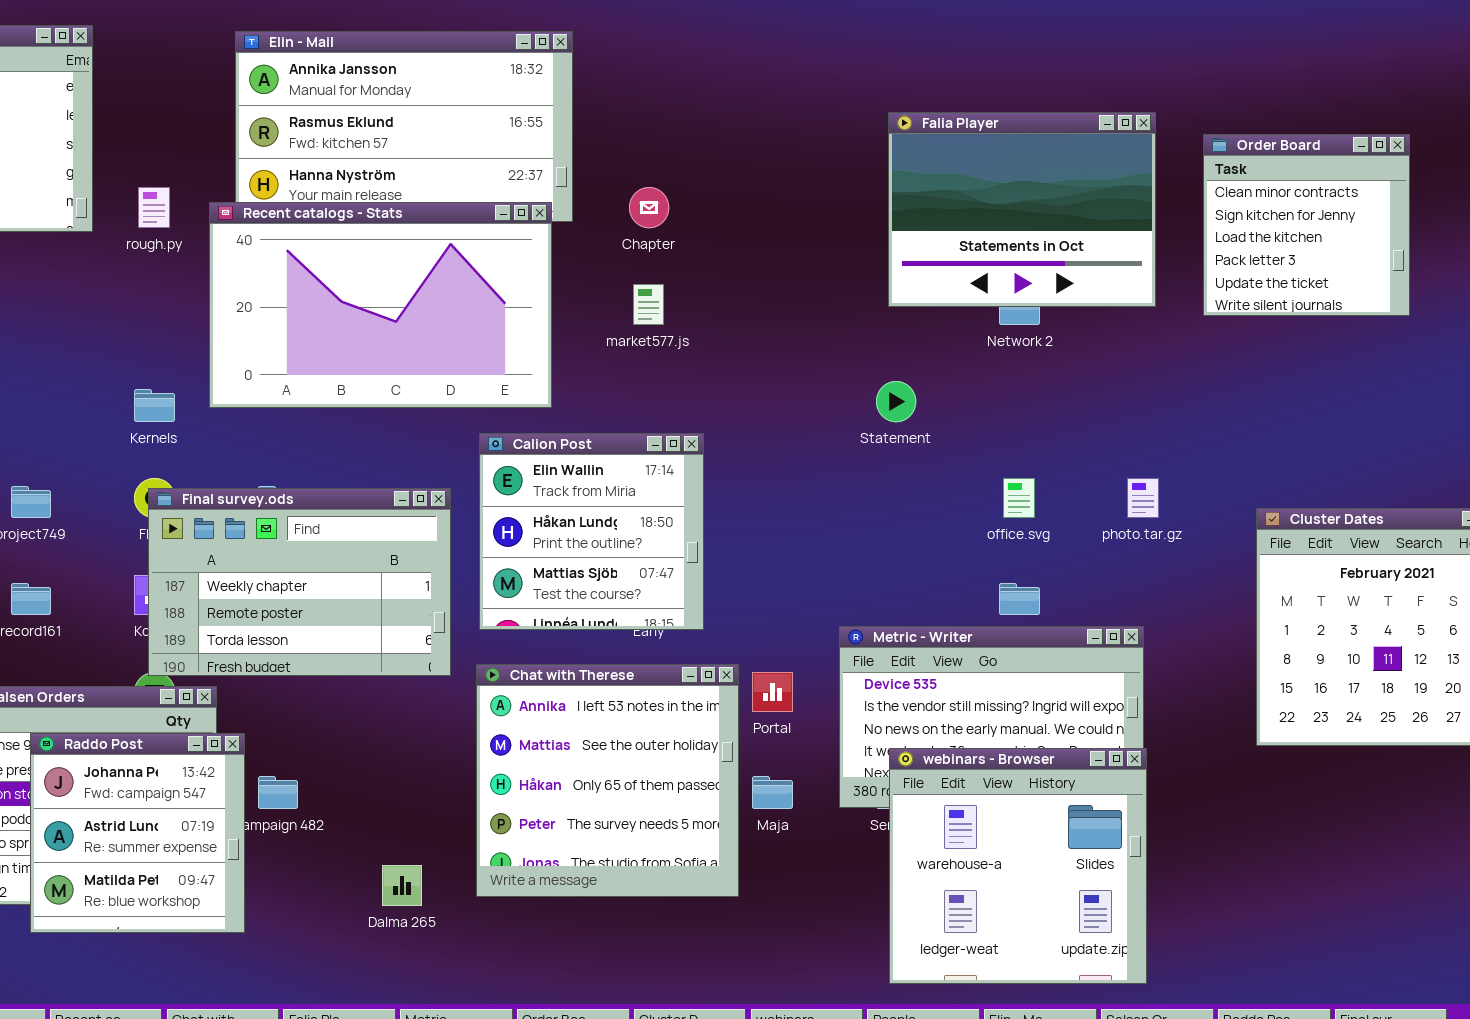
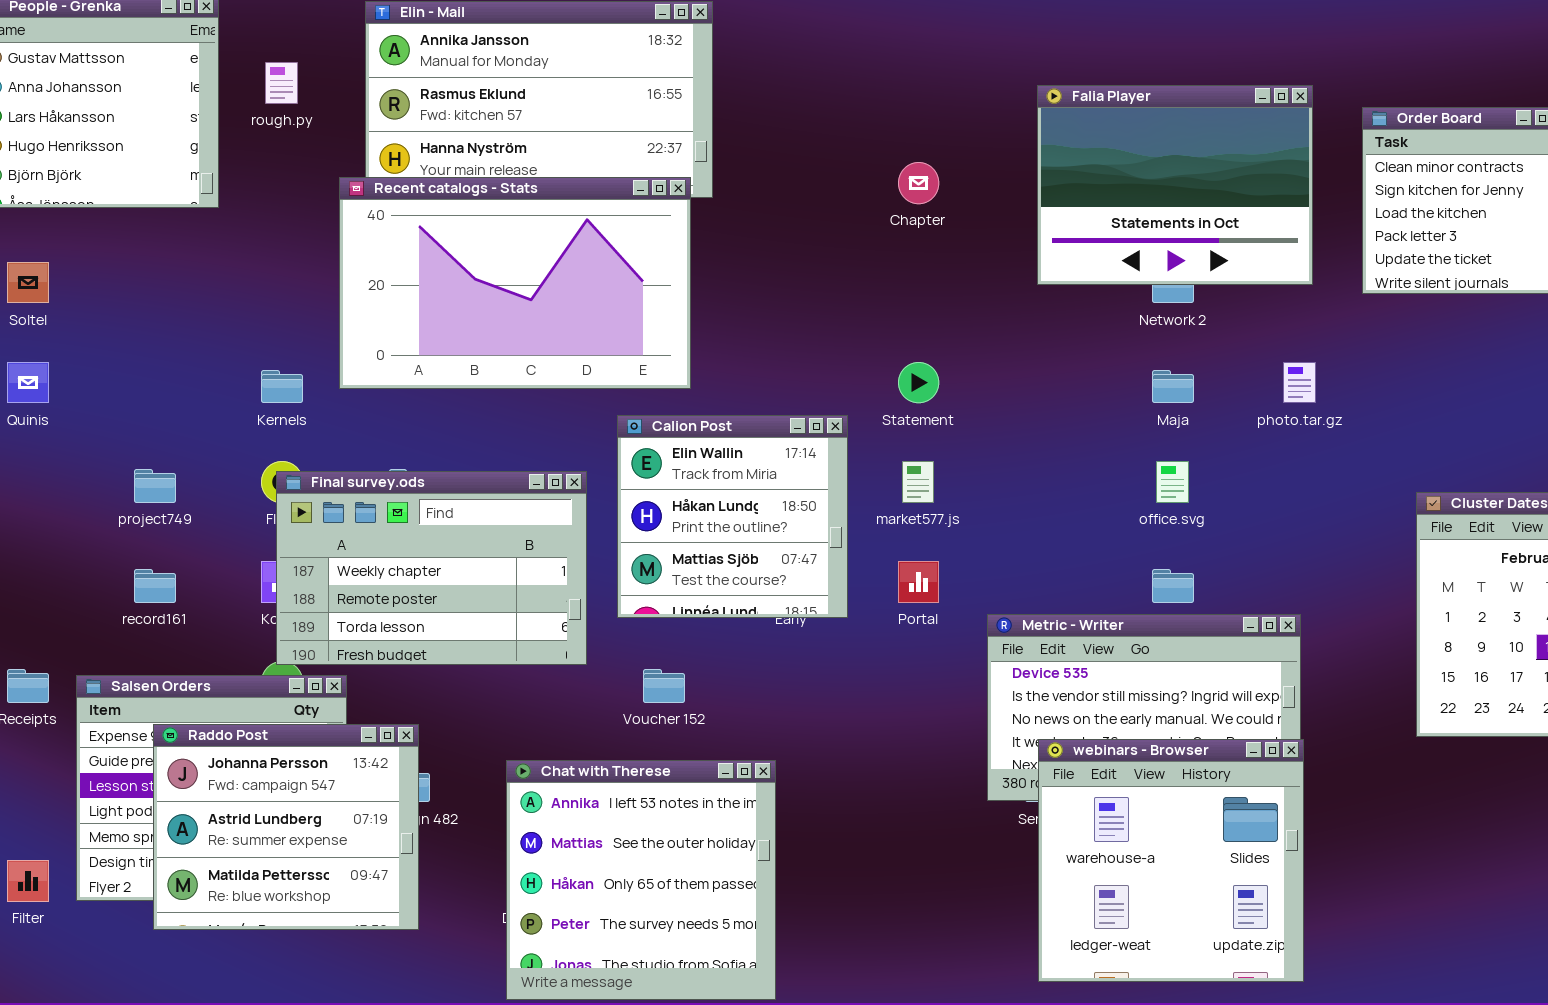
rough.py: [138,187,170,228] -> [265,62,298,104], moved
Chapter: [629,187,669,228] -> [898,162,939,204], moved
market577.js: [633,284,664,325] -> [902,461,934,503], moved
Statement: [876,381,916,422] -> [898,362,939,403], moved
photo.tar.gz: [1127,478,1159,518] -> [1283,362,1316,403], moved
Chat with Therese: [476,664,739,897] -> [506,760,776,1000], moved
Portal: [752,672,793,712] -> [898,561,939,603], moved
Raddo Post: [30,733,245,933] -> [153,724,419,930], resized
Maja: [752,776,793,809] -> [1152,370,1194,403], moved

